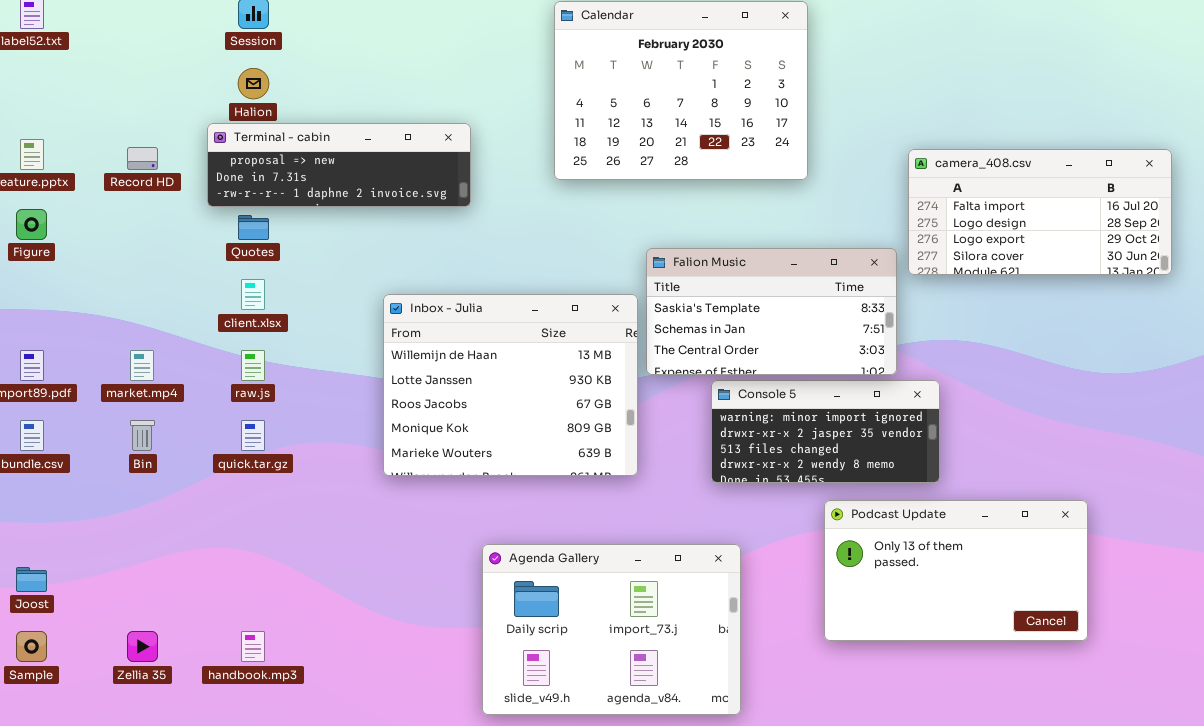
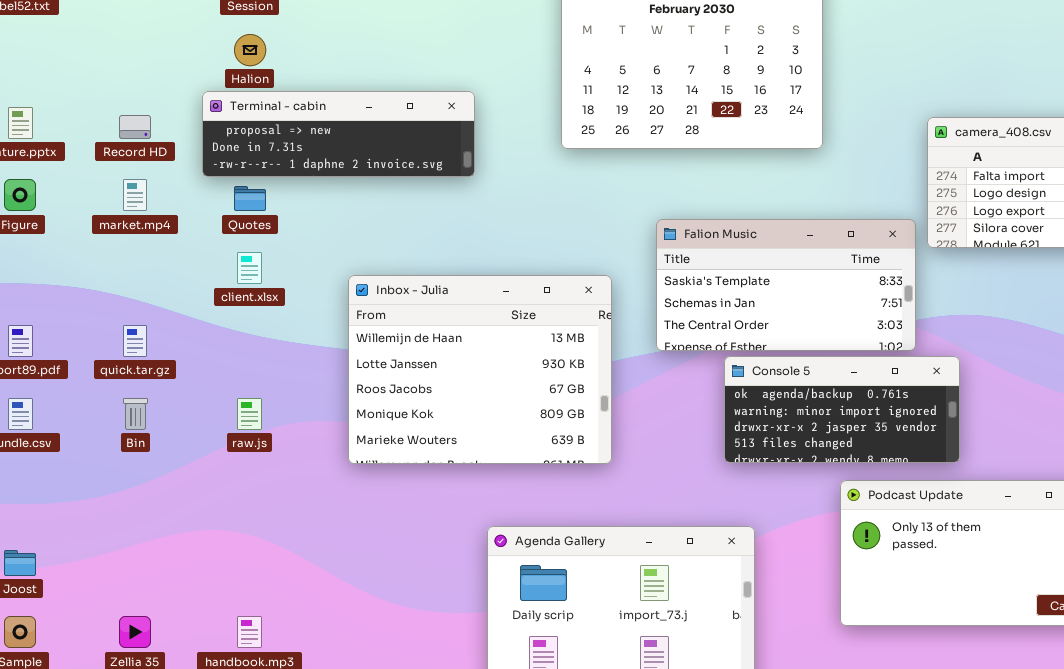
Inbox - Julia: [383,294,638,476] -> [348,275,612,464], moved
market.mp4: [130,350,154,381] -> [123,179,147,211], moved
raw.js: [241,350,265,381] -> [237,398,262,430], moved
Console 5: [711,380,940,483] -> [724,356,960,463], scrolled up 1 row
quick.tar.gz: [241,420,265,451] -> [123,325,147,357], moved

